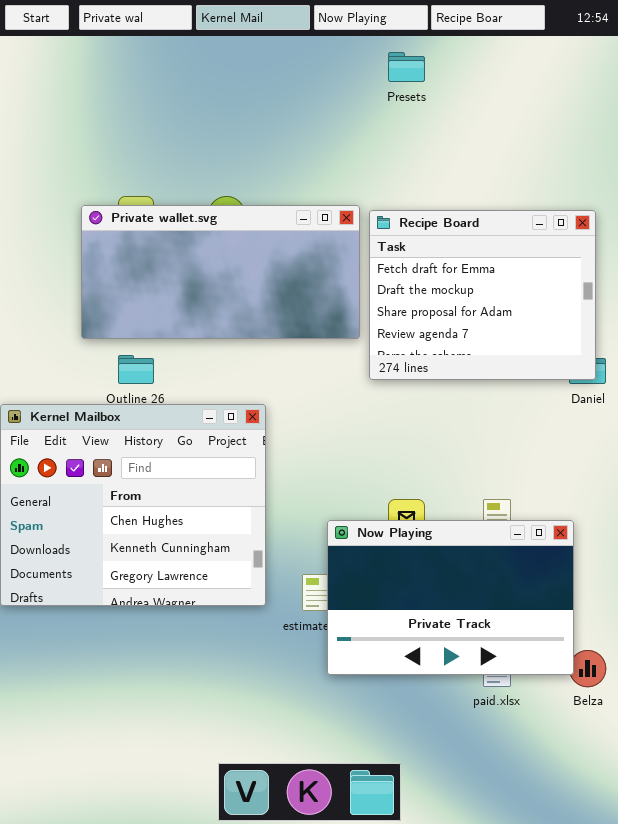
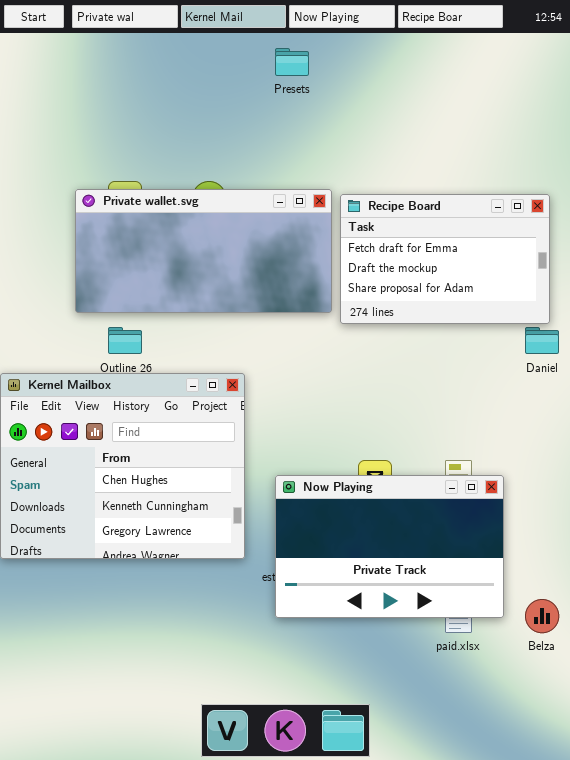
Presets: [388,52,425,82] -> [275,48,309,76], moved
Recipe Board: [369,210,596,380] -> [340,194,550,324], resized
Now Playing: [327,520,574,675] -> [275,475,504,618], moved

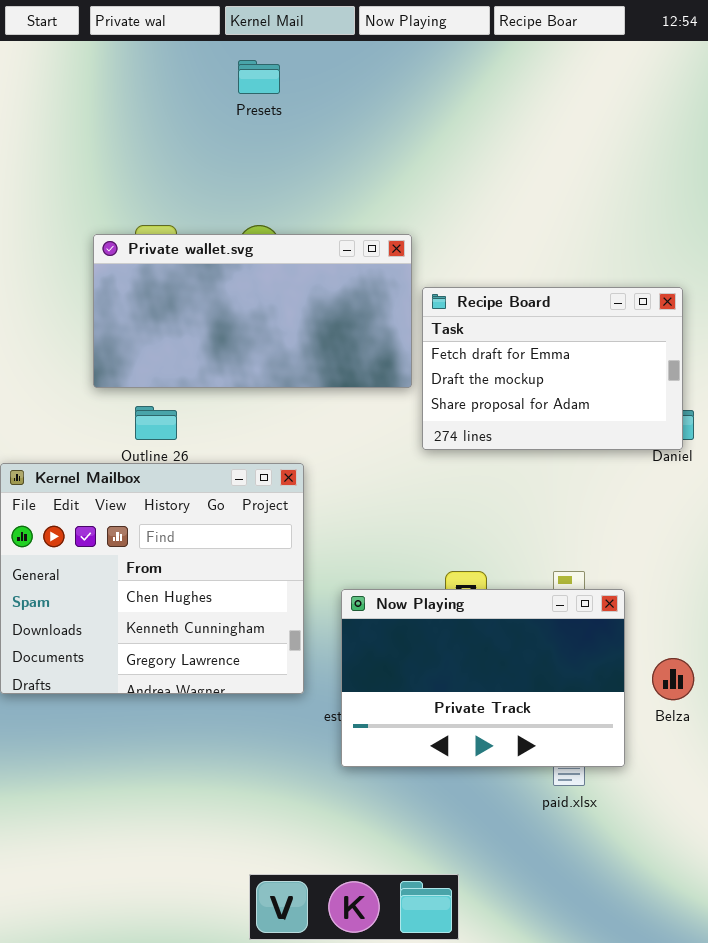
Presets: [275,48,309,76] -> [238,60,280,94], moved
Recipe Board: [340,194,550,324] -> [422,287,683,450], moved
Belza: [525,599,559,633] -> [652,658,694,700], moved

